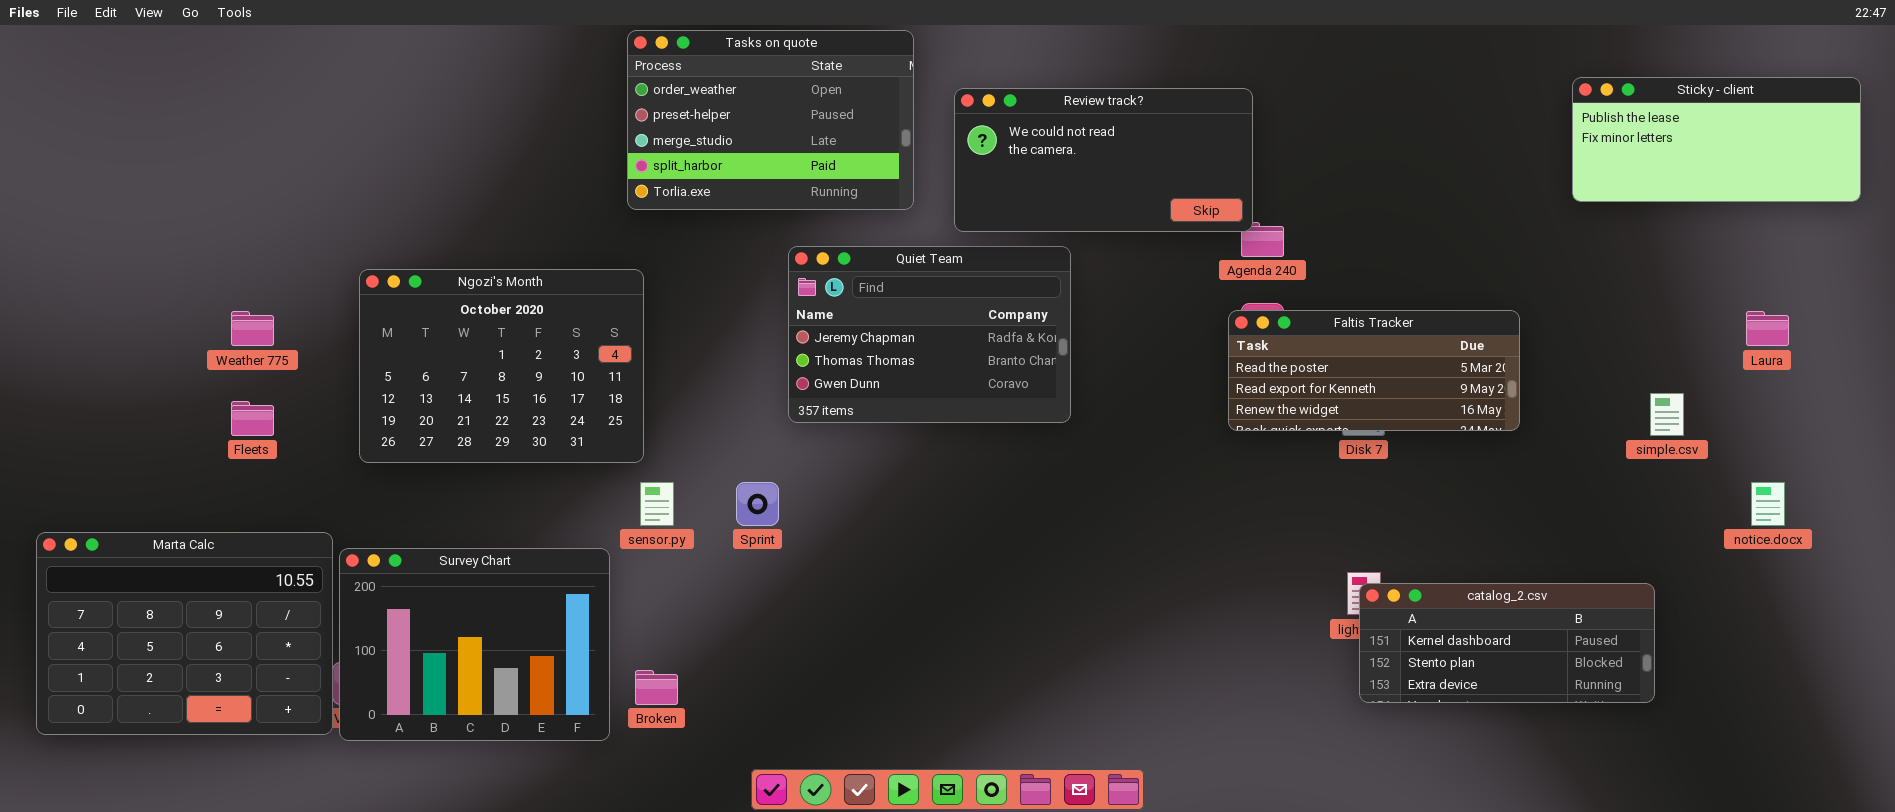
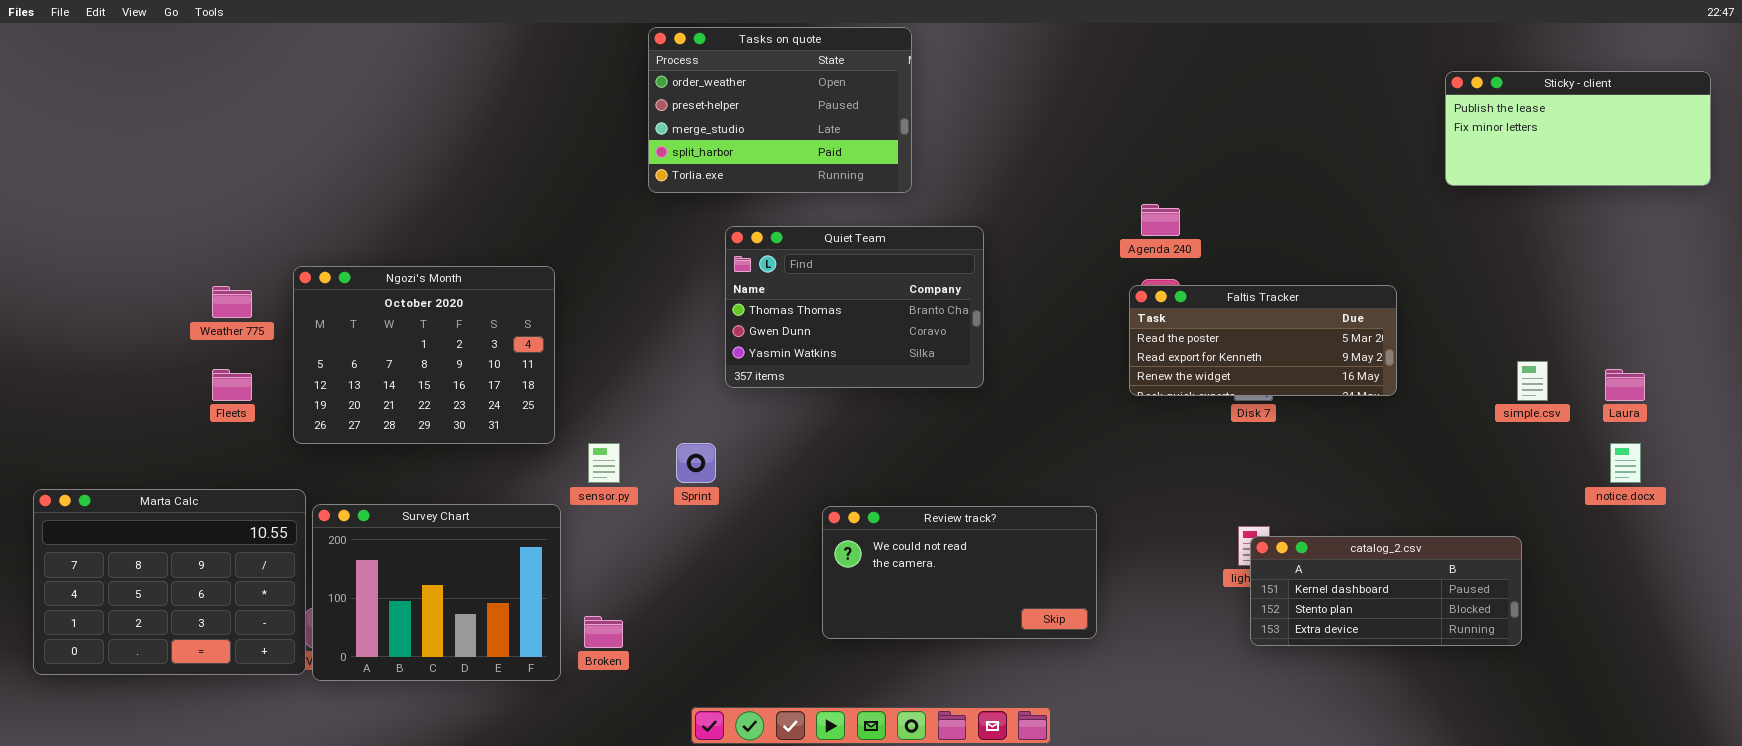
Tasks on quote: [627,30,914,210] -> [648,27,912,193], moved
Review track?: [954,88,1253,232] -> [822,506,1097,639], moved
Quiet Team: [788,246,1071,423] -> [725,226,984,388], scrolled down 1 row
Ngozi's Month: [359,269,644,463] -> [293,266,555,444], moved
Laura: [1746,311,1789,346] -> [1605,369,1645,401], moved

